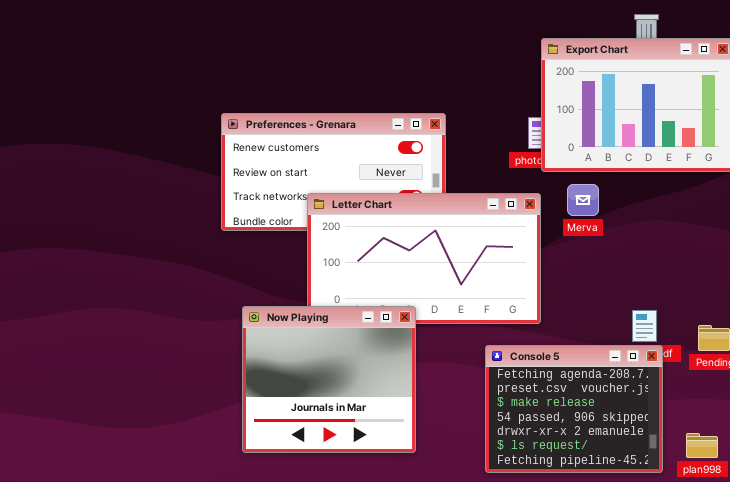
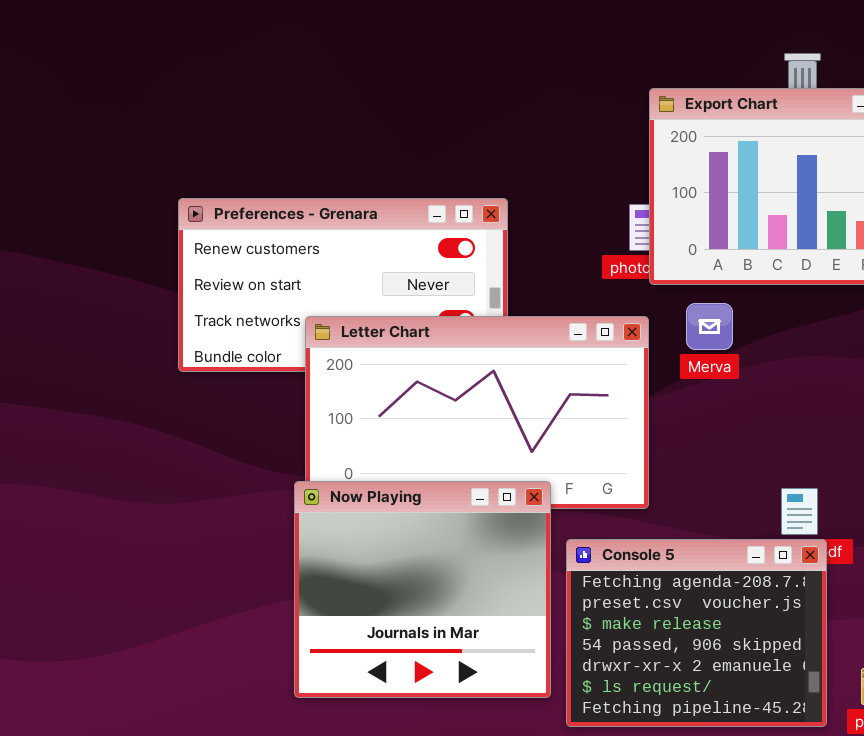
Now Playing: [242,306,416,453] -> [294,481,551,698], moved

